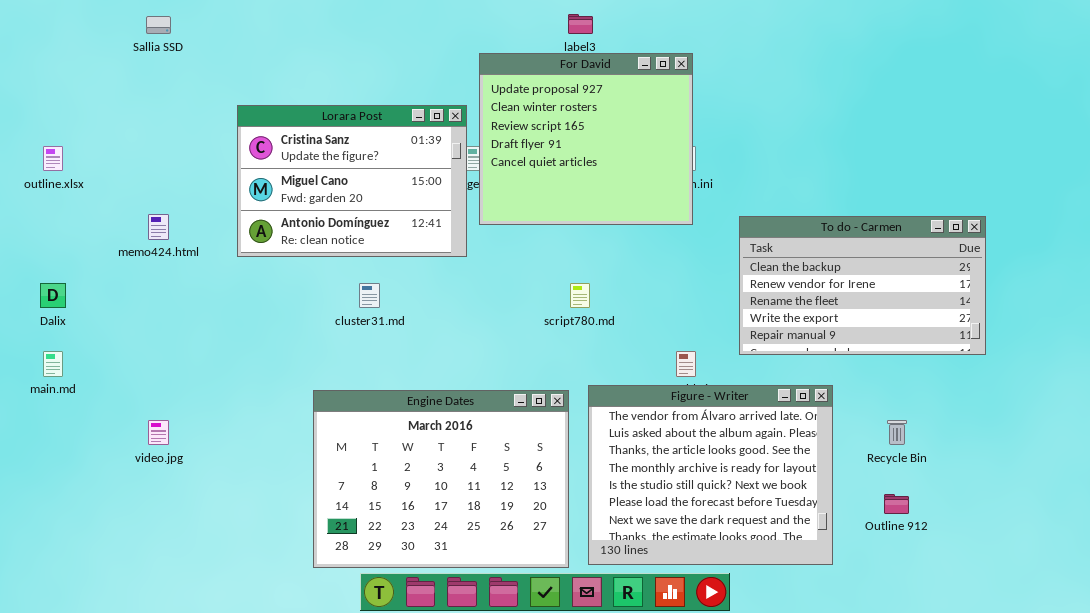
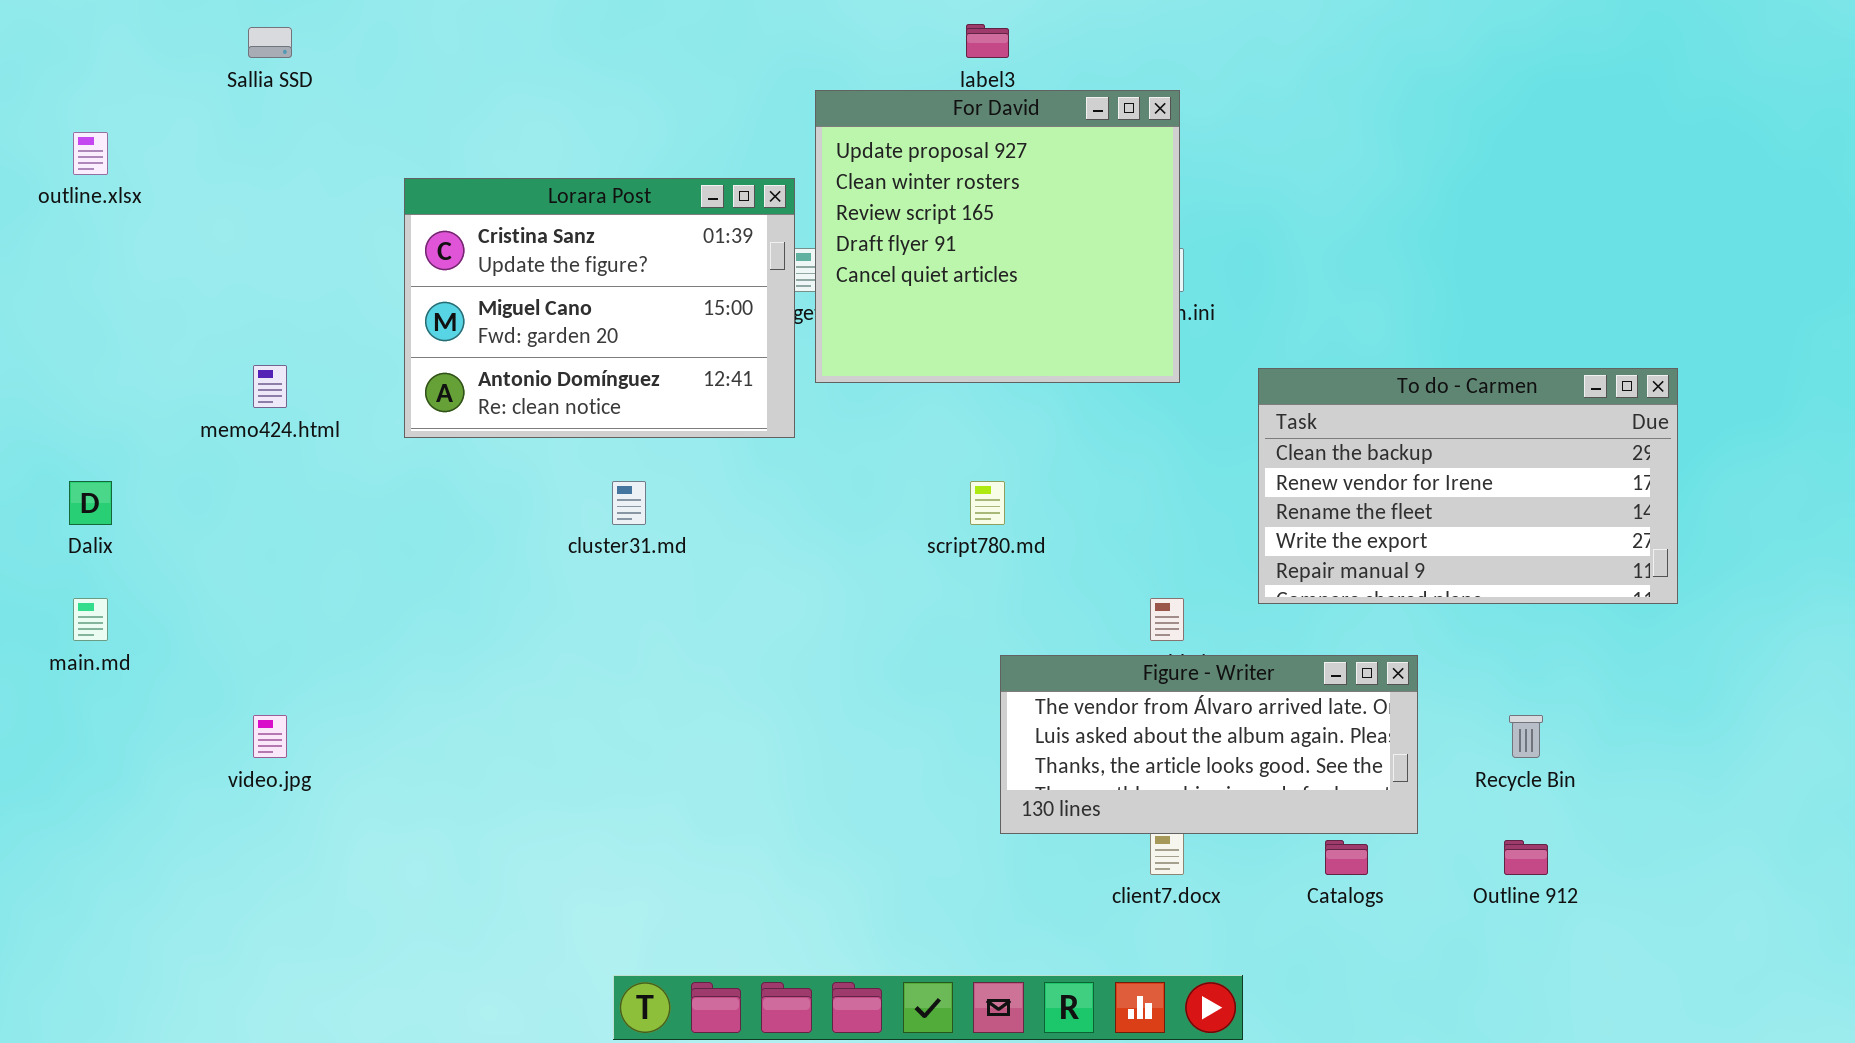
outline.xlsx: [43,146,63,171] -> [73,132,108,175], moved
Figure - Writer: [588,385,833,565] -> [1000,655,1418,834], resized
Engine Dates: [313,390,569,568] -> none, closed

